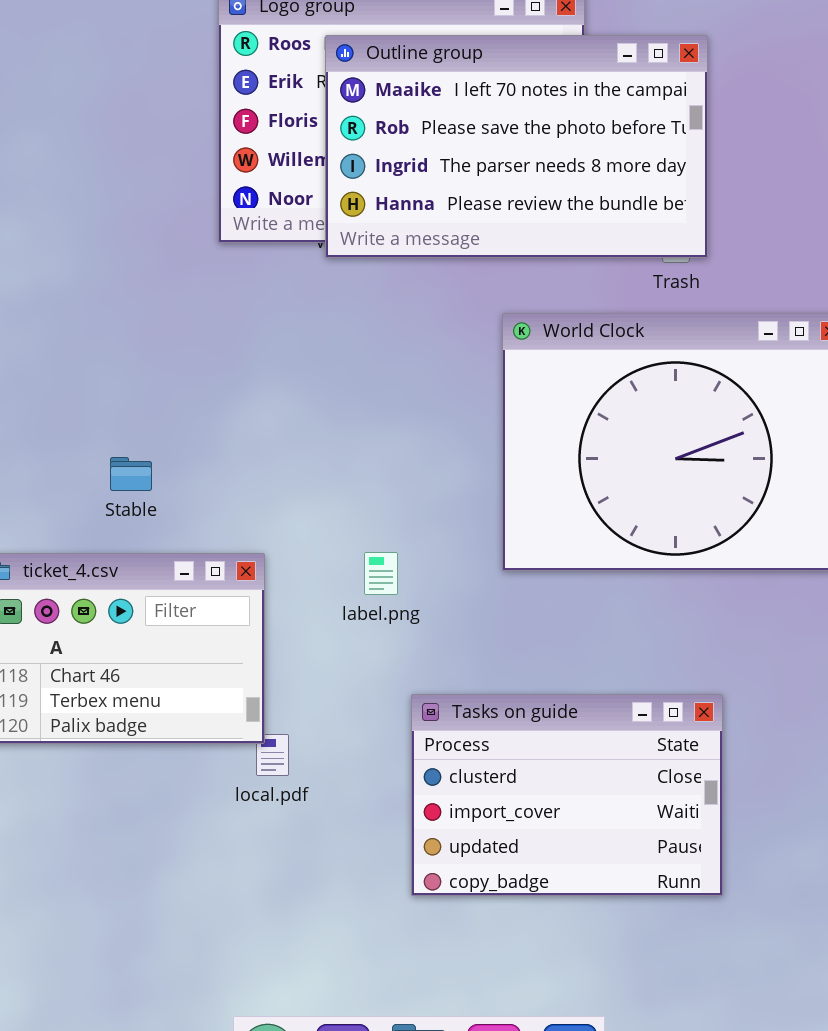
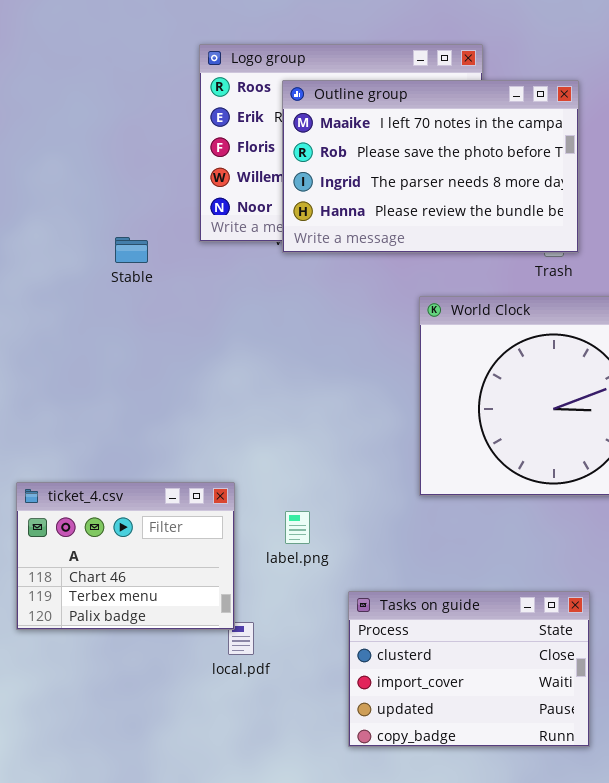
Stable: [110,457,152,491] -> [115,237,148,263], moved
label.png: [364,552,398,595] -> [285,511,310,544], moved

